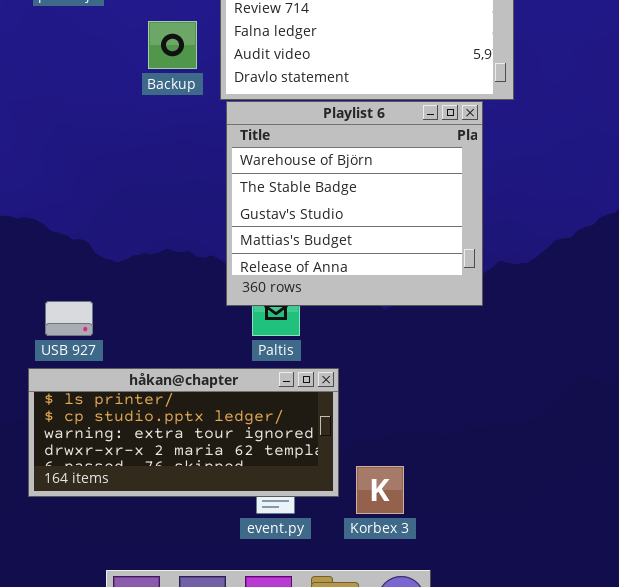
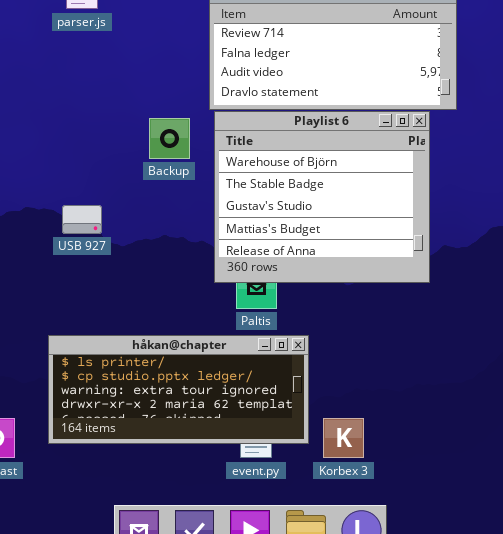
Backup: [148,21,197,69] -> [149,118,190,159], moved
USB 927: [45,301,93,336] -> [62,205,102,234], moved

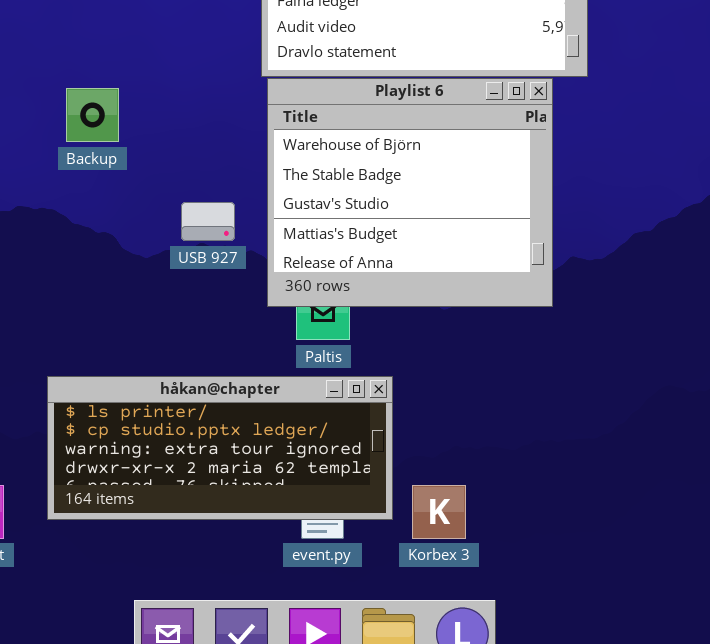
Backup: [149,118,190,159] -> [66,88,119,142], moved
USB 927: [62,205,102,234] -> [181,202,235,241], moved

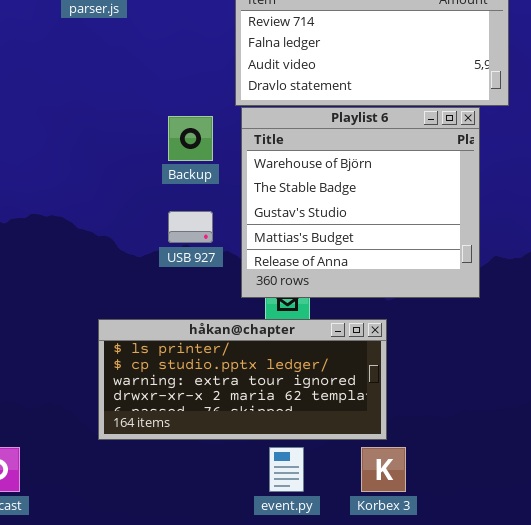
Backup: [66,88,119,142] -> [168,116,213,161], moved
håkan@chapter: [47,376,393,520] -> [98,319,387,440], moved

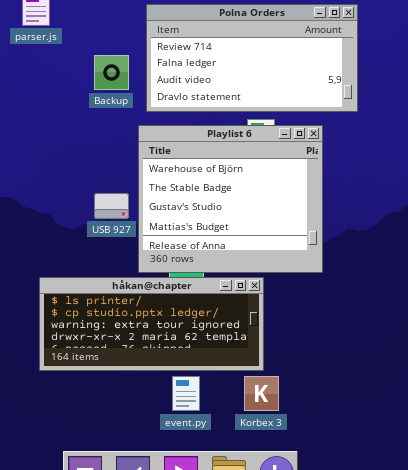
Playlist 6: [241,107,480,298] -> [138,125,323,273], moved
Backup: [168,116,213,161] -> [94,55,129,90], moved

